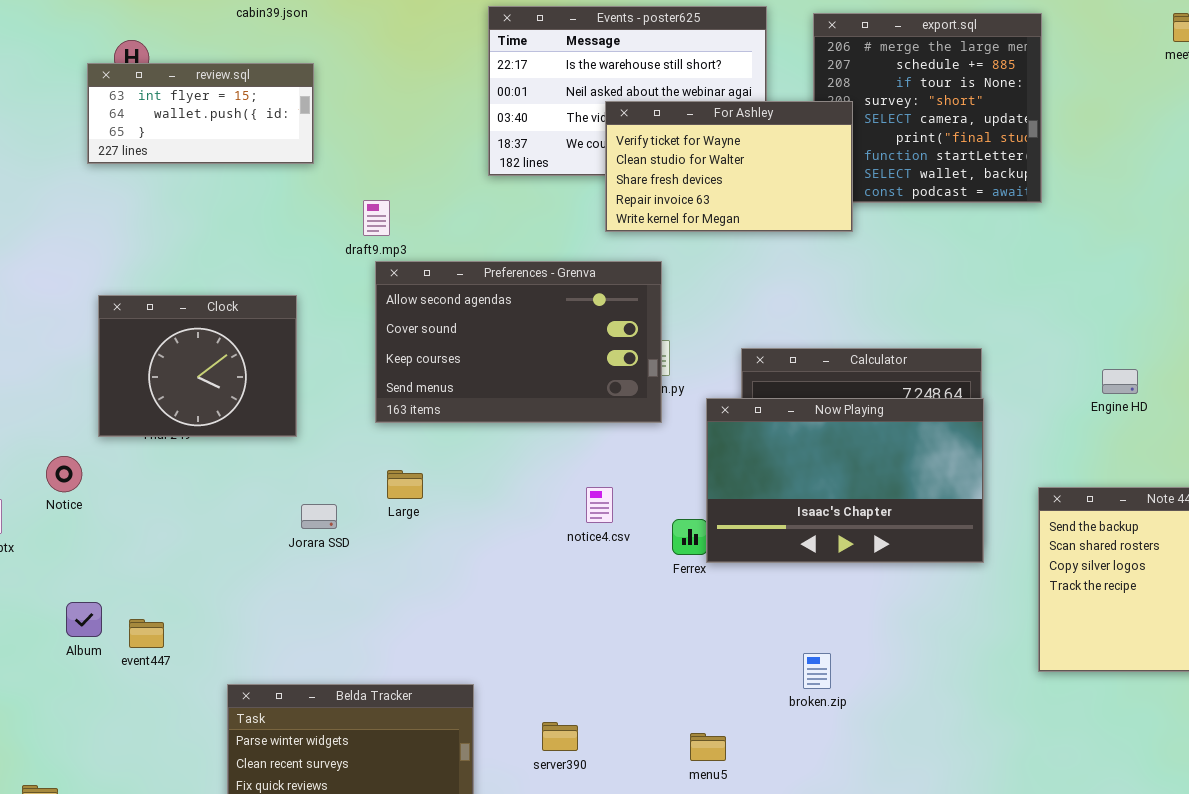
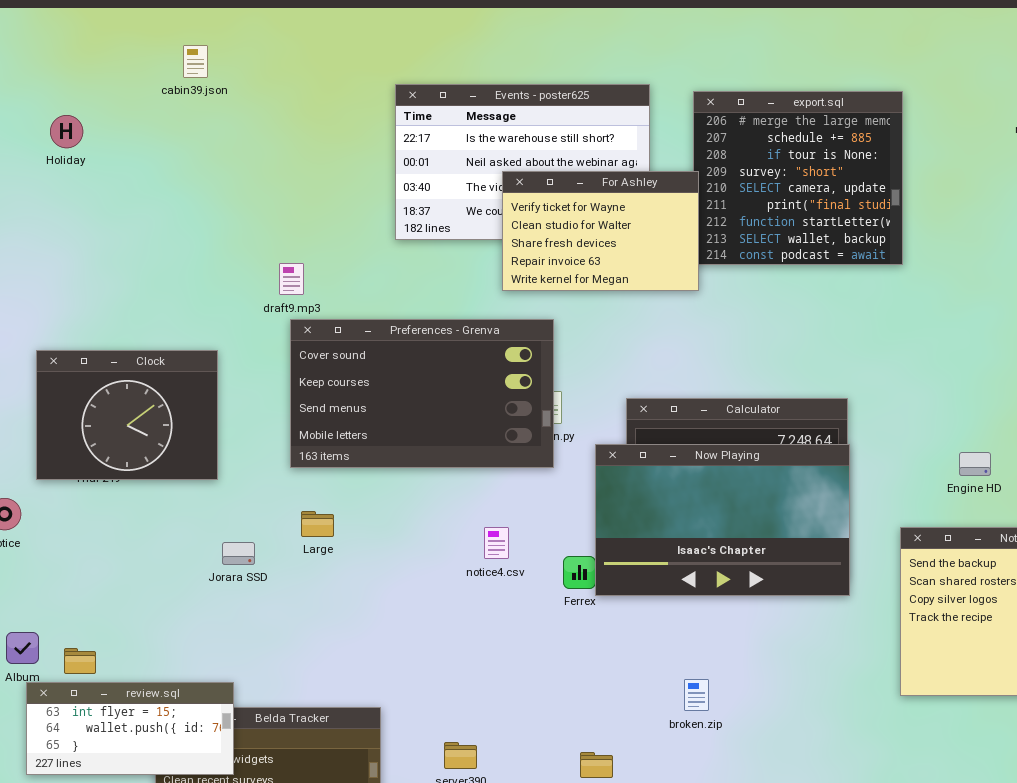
review.sql: [87,63,314,164] -> [26,682,234,775], moved
For Ashley: [605,101,853,232] -> [502,171,699,291], resized
Preferences - Grenva: [375,261,662,423] -> [290,319,554,468], scrolled down 1 row
Engine HD: [1102,369,1138,394] -> [959,452,991,476], moved

